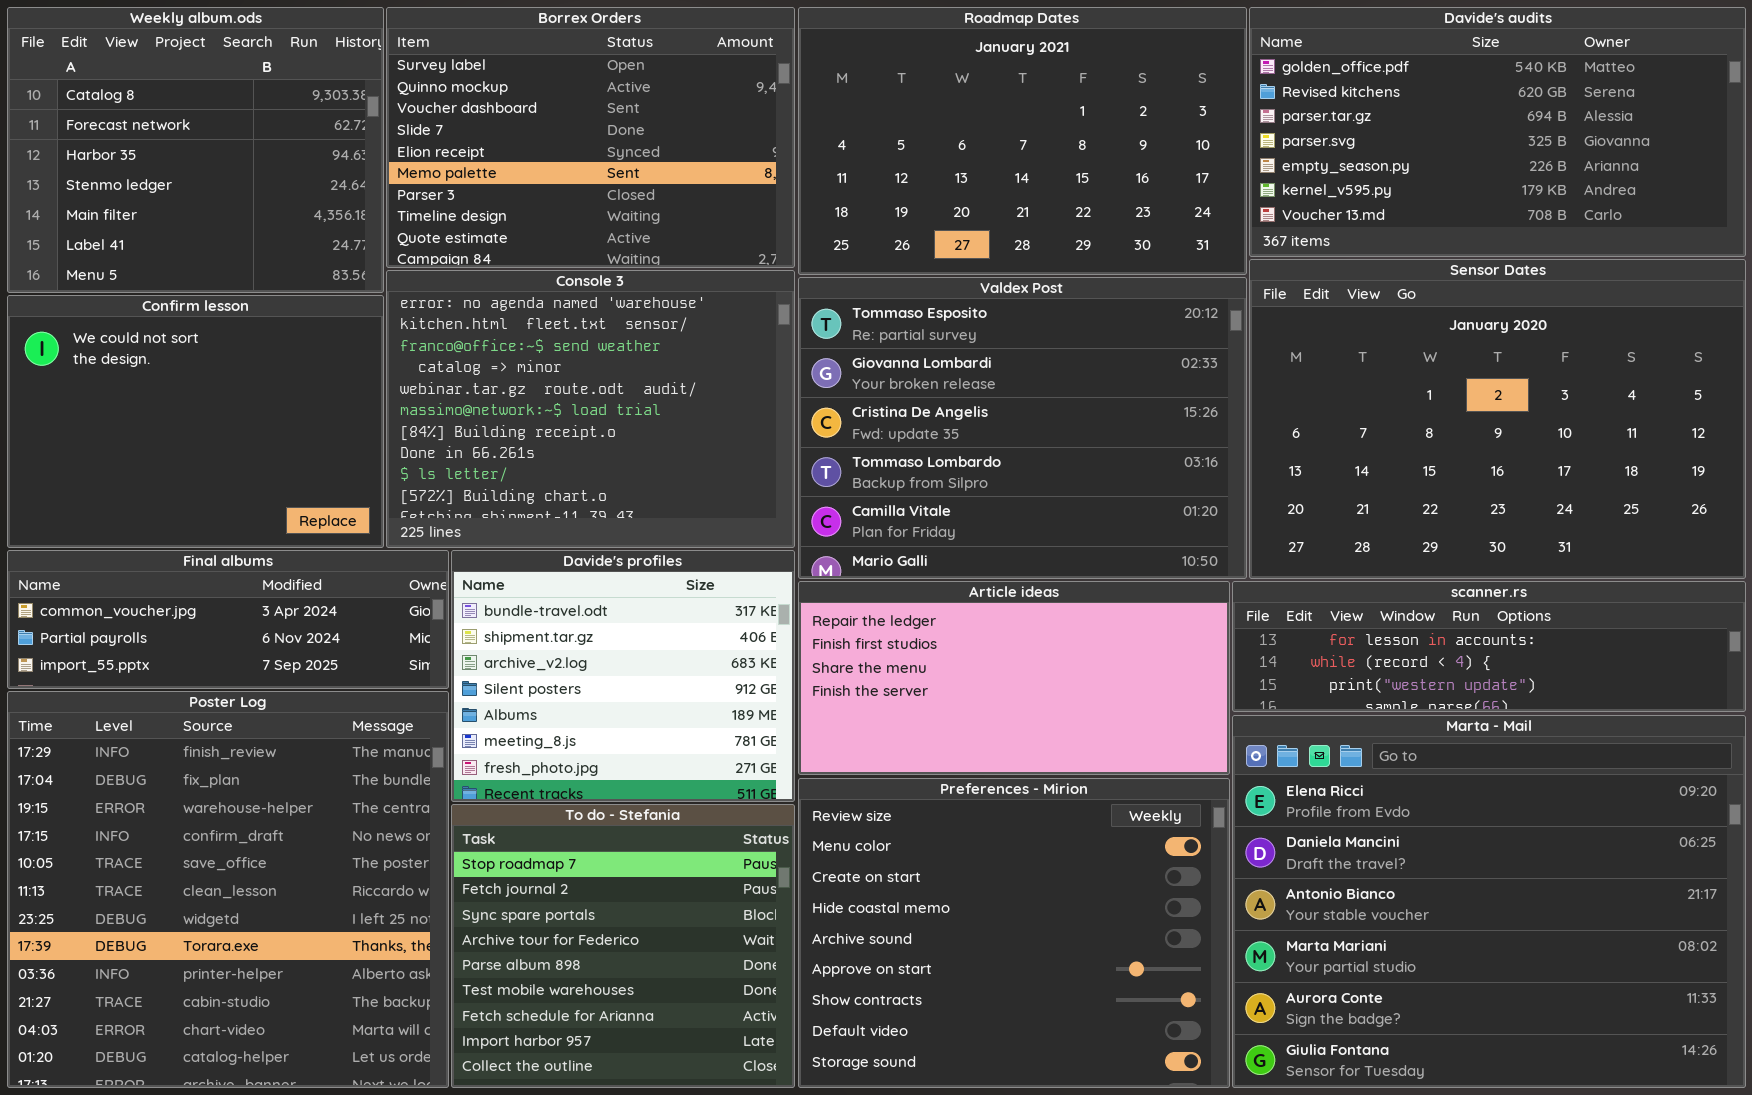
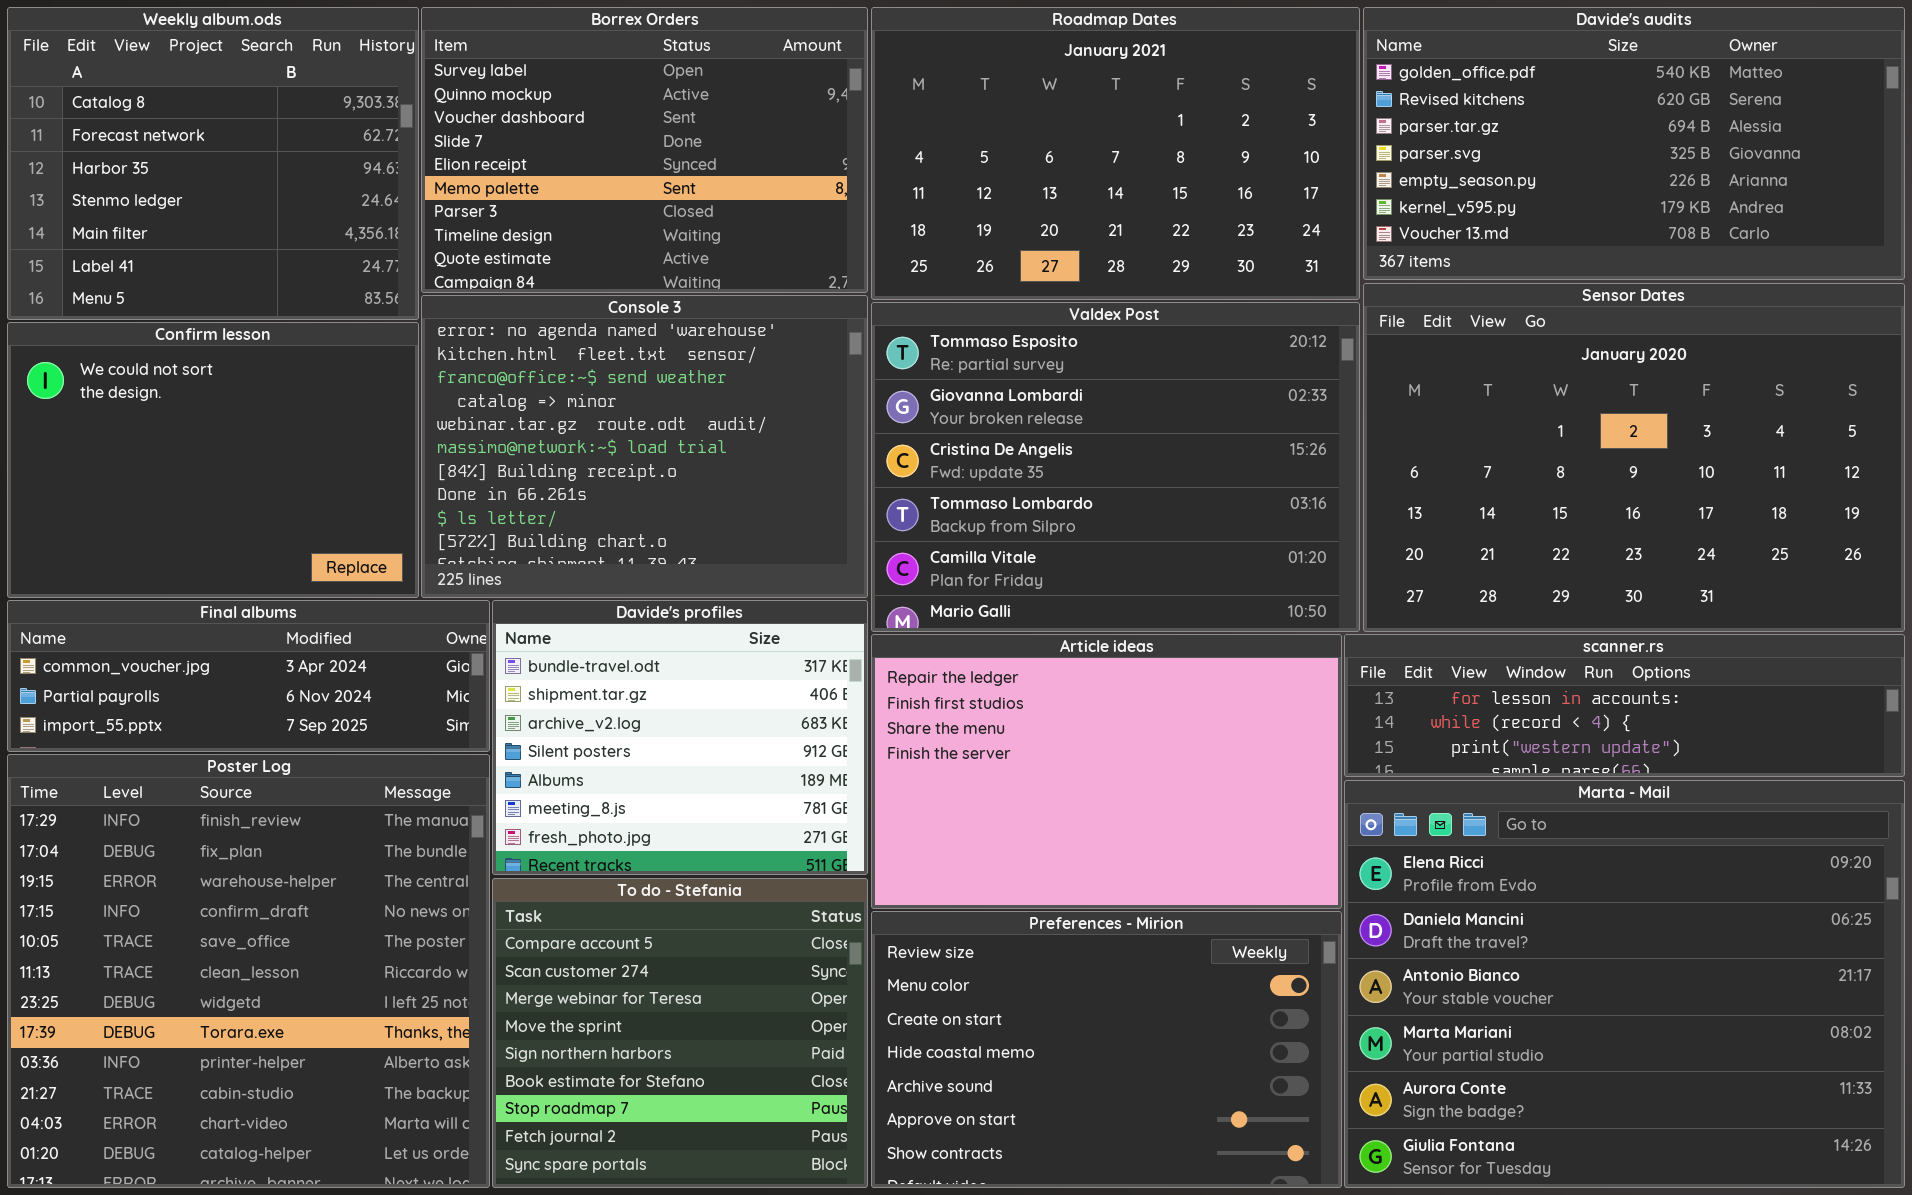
Article ideas: [798,581,1230,775] -> [871,634,1342,909], resized
Preferences - Mirion: [798,778,1230,1088] -> [871,911,1342,1188], resized
To do - Stefania: [451,804,795,1088] -> [492,878,868,1188], scrolled up 6 rows

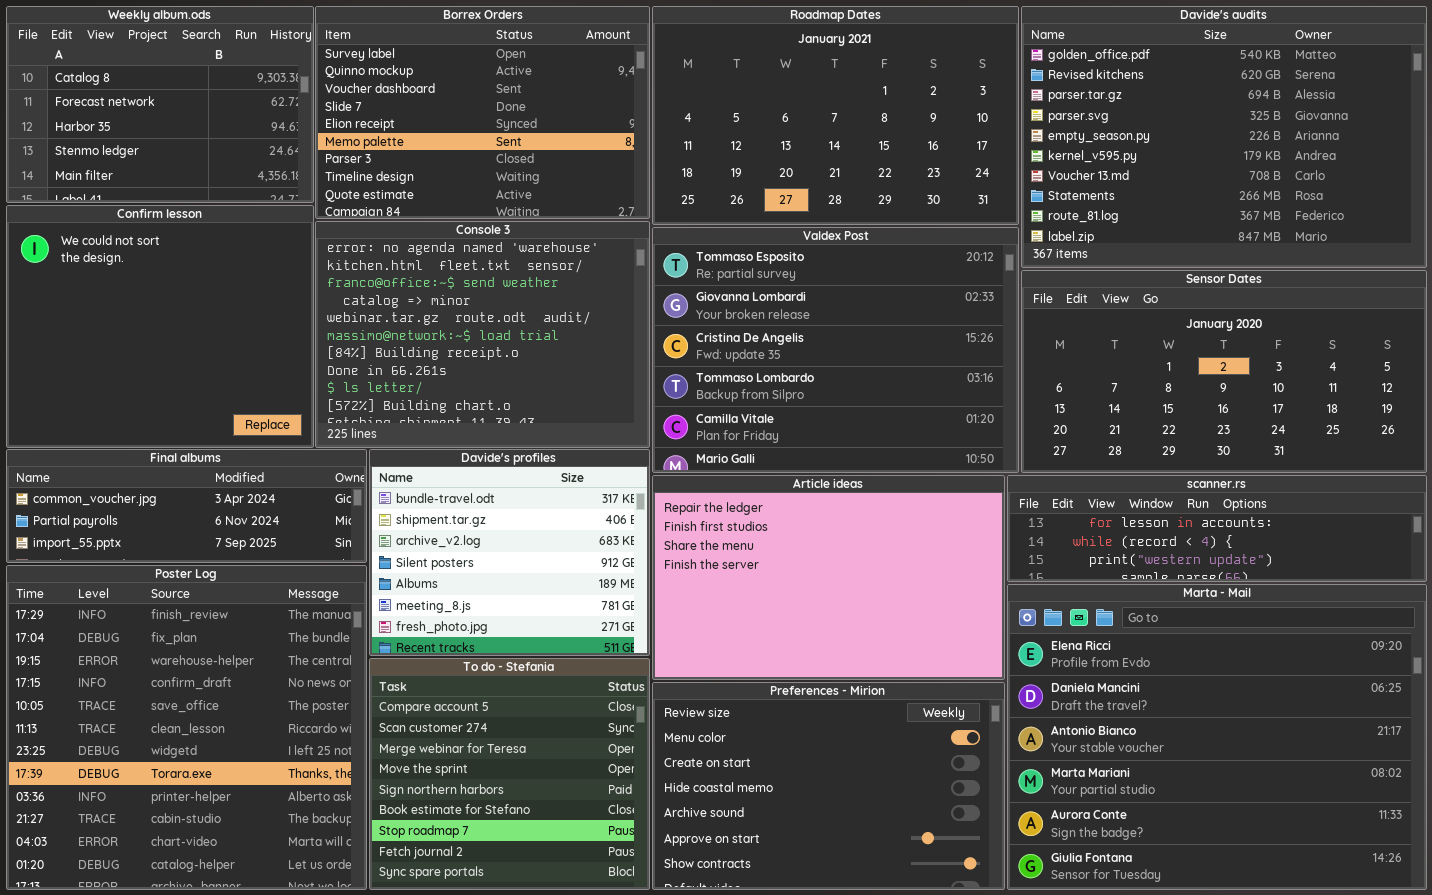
Weekly album.ods: [7,7,419,320] -> [6,6,314,203], resized
Davide's audits: [1363,7,1905,280] -> [1021,6,1427,268], resized
Sensor Dates: [1363,283,1905,632] -> [1021,270,1427,473], resized
Confirm lesson: [7,322,419,598] -> [6,205,314,448], resized

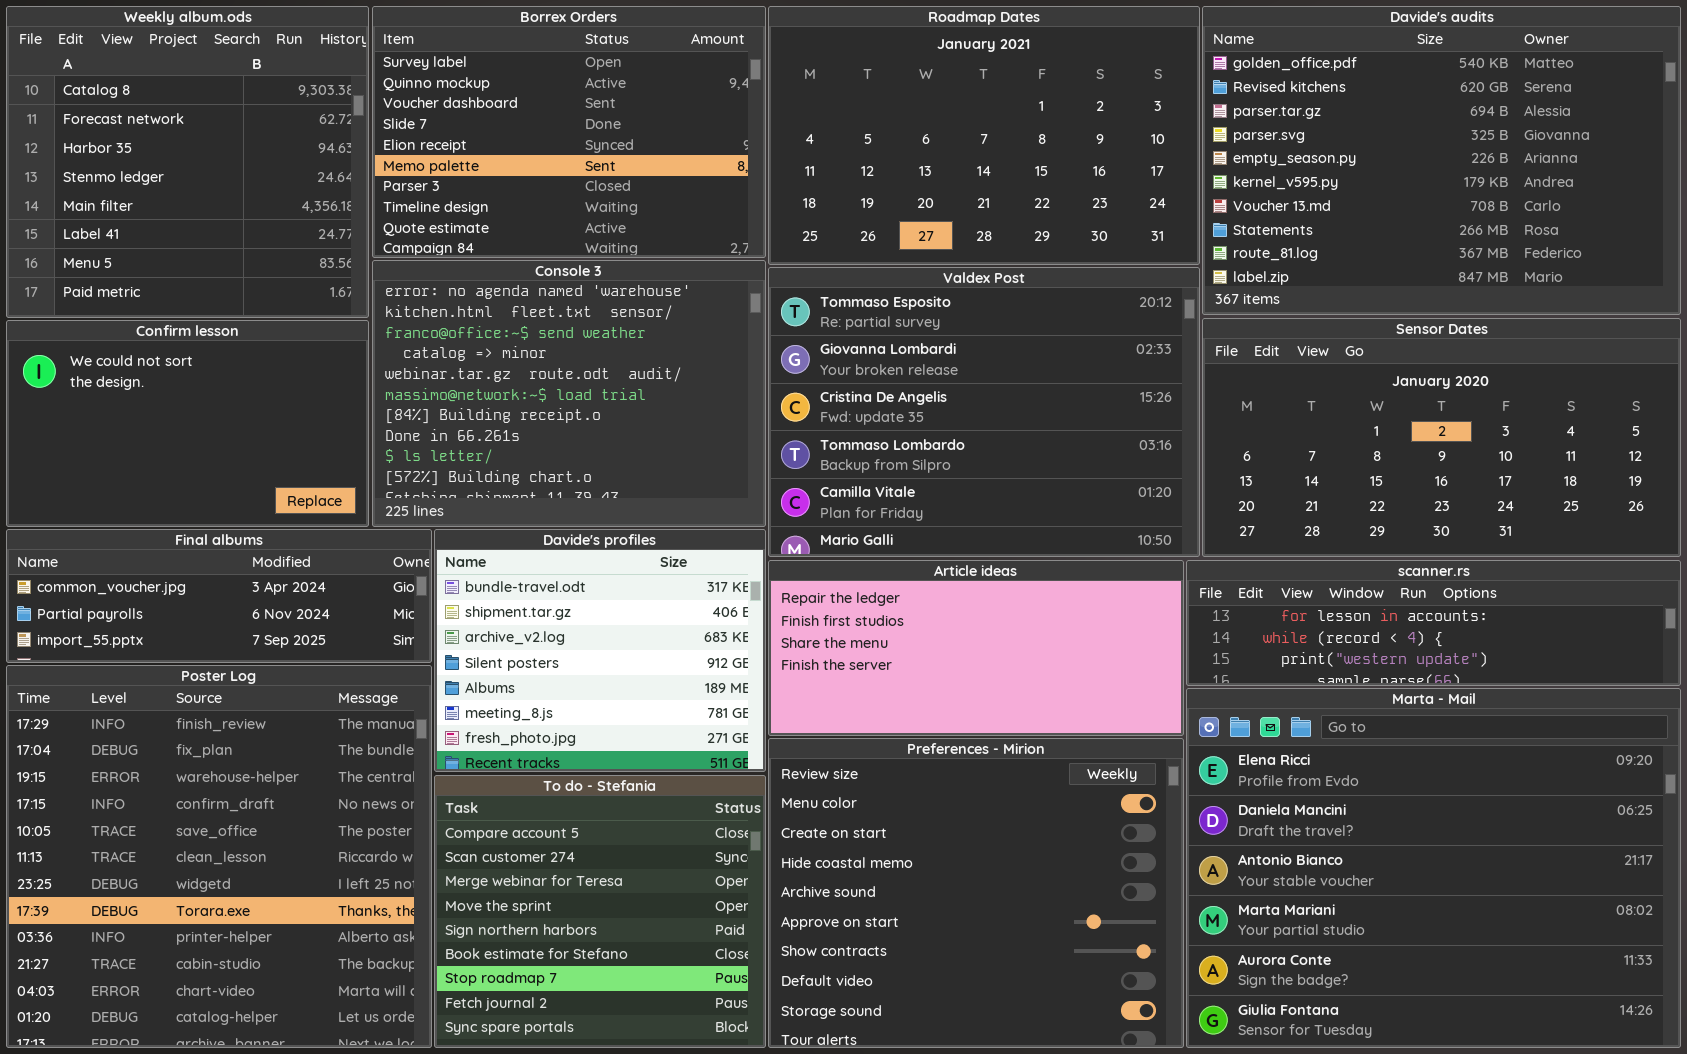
Weekly album.ods: [6,6,314,203] -> [6,6,369,318], resized
Confirm lesson: [6,205,314,448] -> [6,320,369,527], resized
Article ideas: [652,475,1005,680] -> [768,560,1184,736], resized
Preferences - Mirion: [652,682,1005,890] -> [768,738,1184,1048], resized

